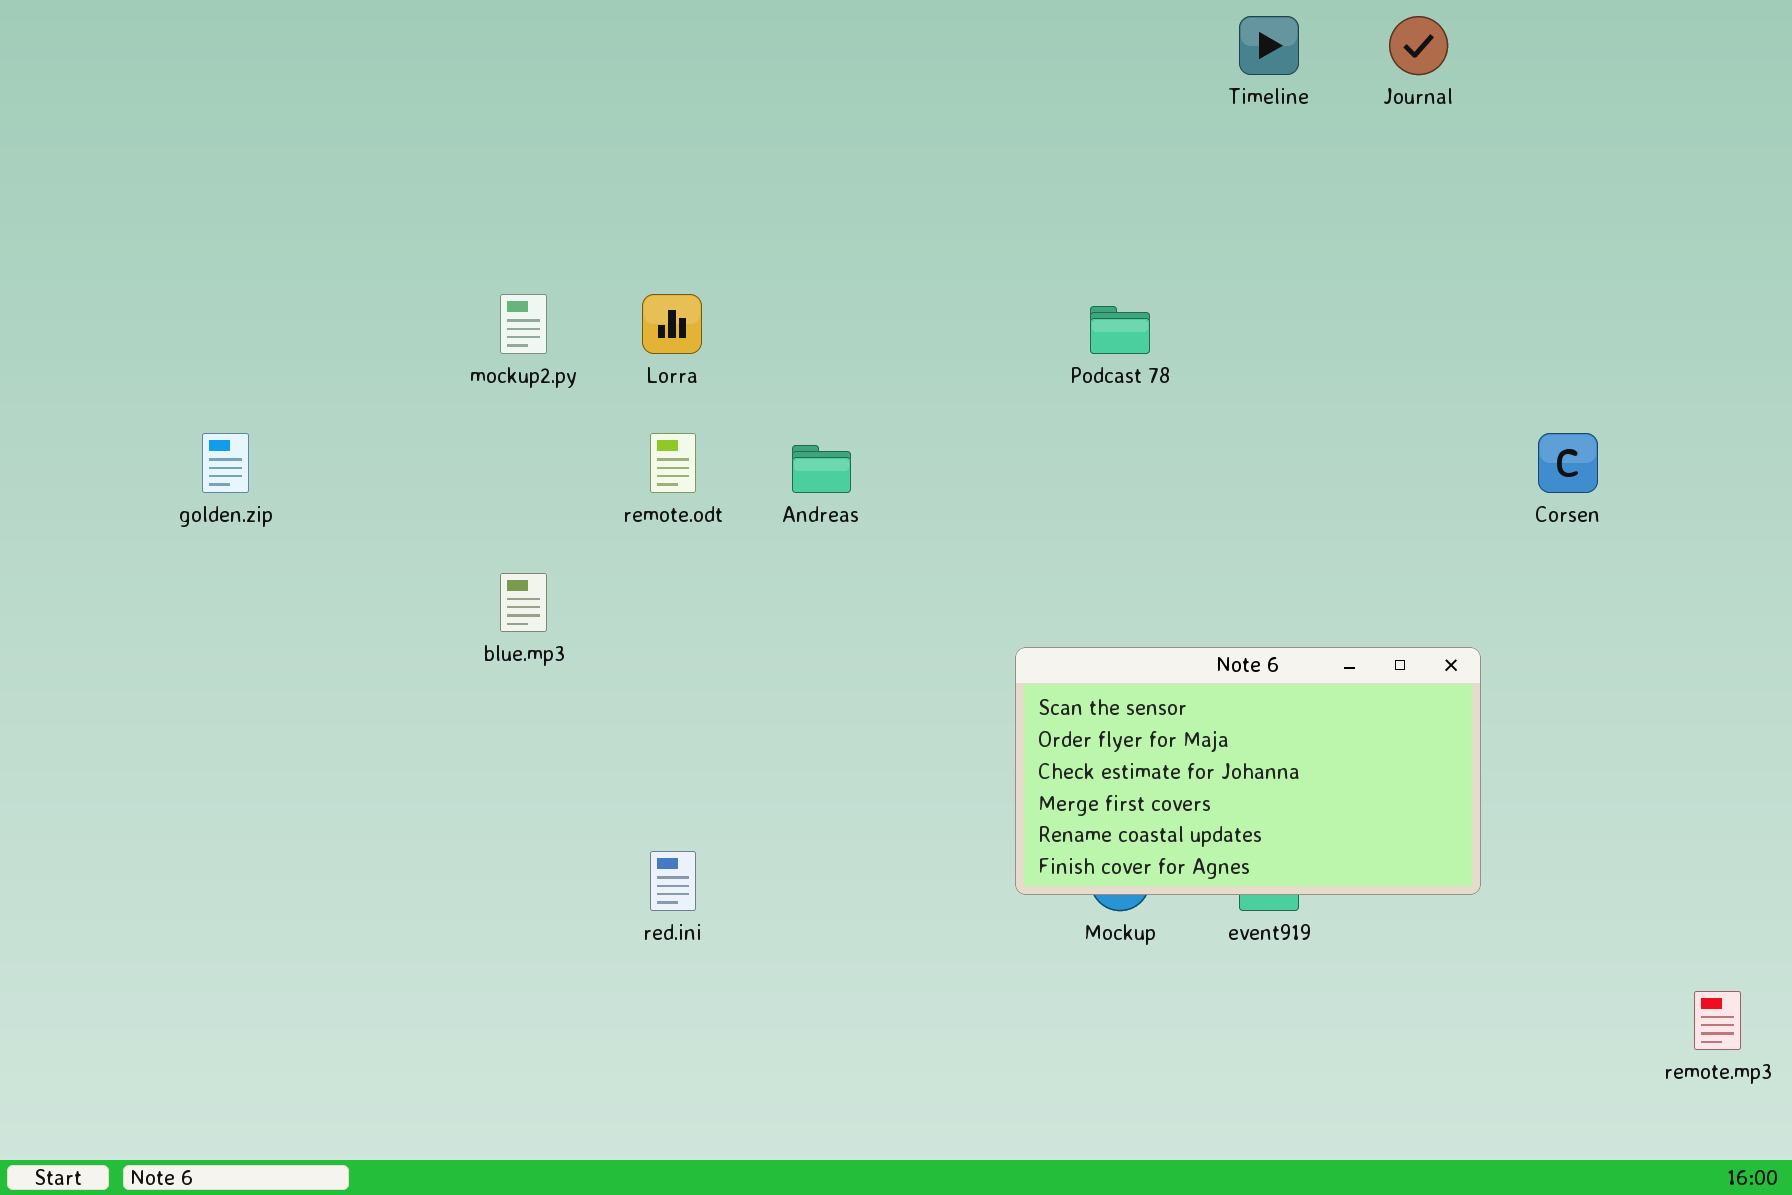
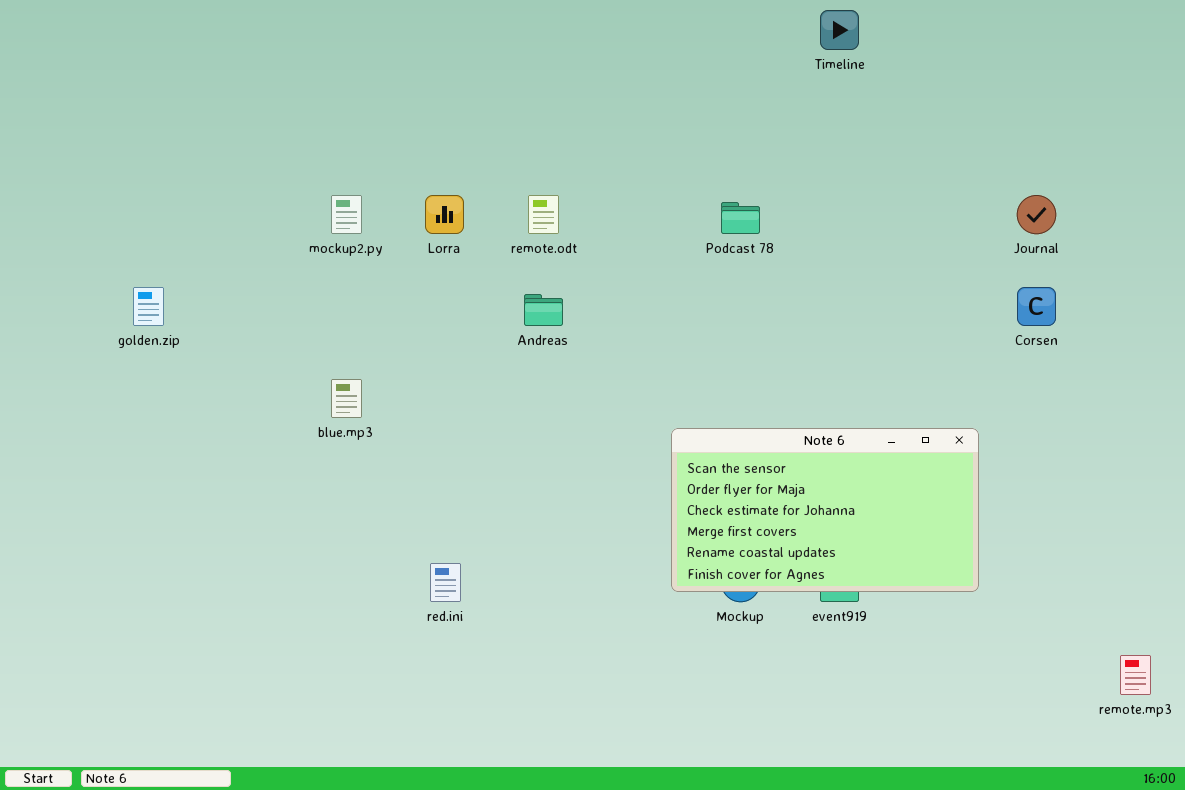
Journal: [1389,16,1448,75] -> [1017,195,1056,234], moved
remote.odt: [650,433,696,493] -> [528,195,559,234], moved

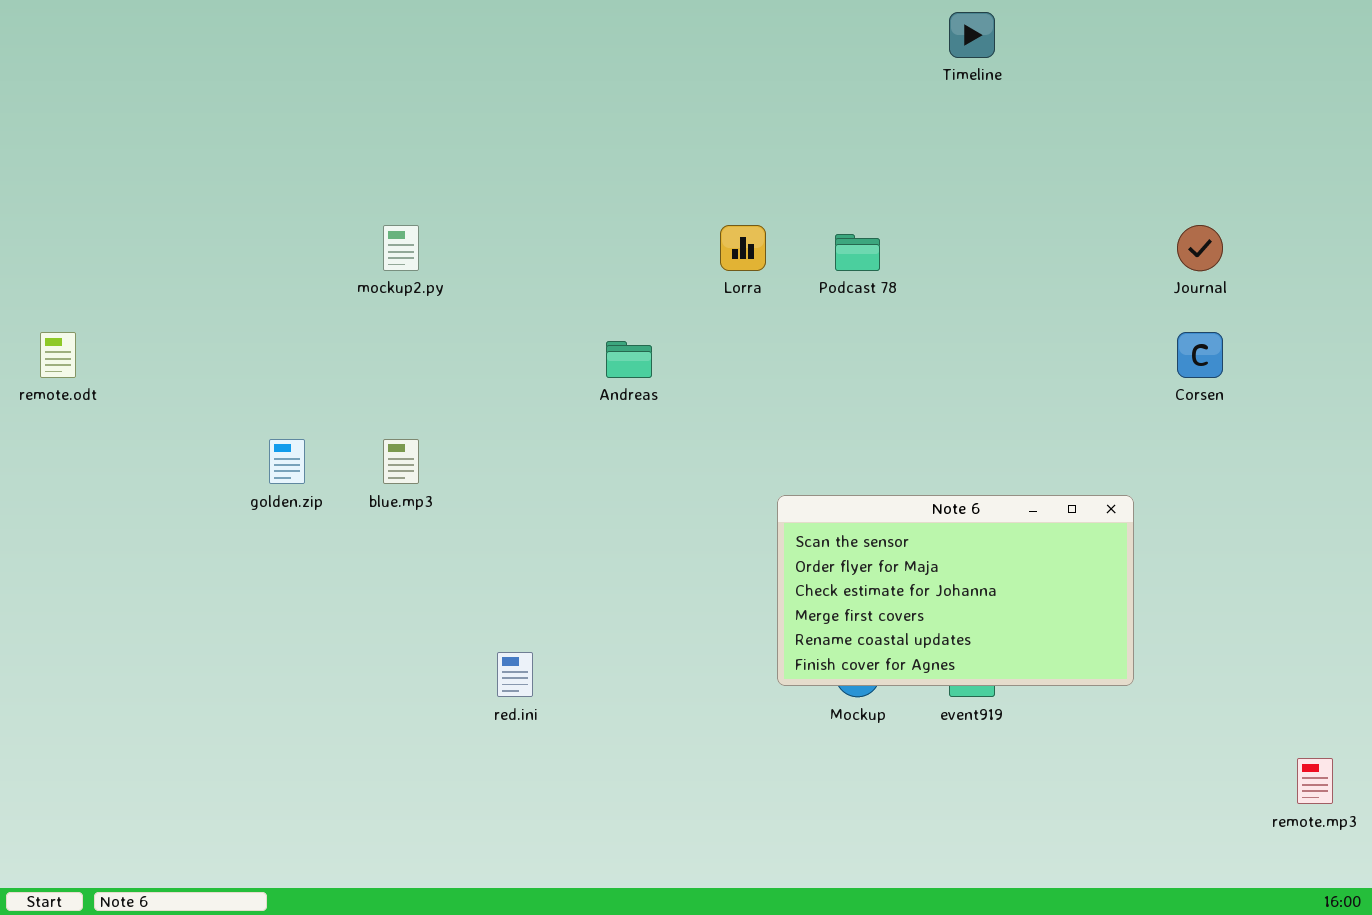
Lorra: [425,195,464,234] -> [720,225,766,271], moved
remote.odt: [528,195,559,234] -> [40,332,76,378], moved
golden.zip: [133,287,164,326] -> [269,439,305,484], moved

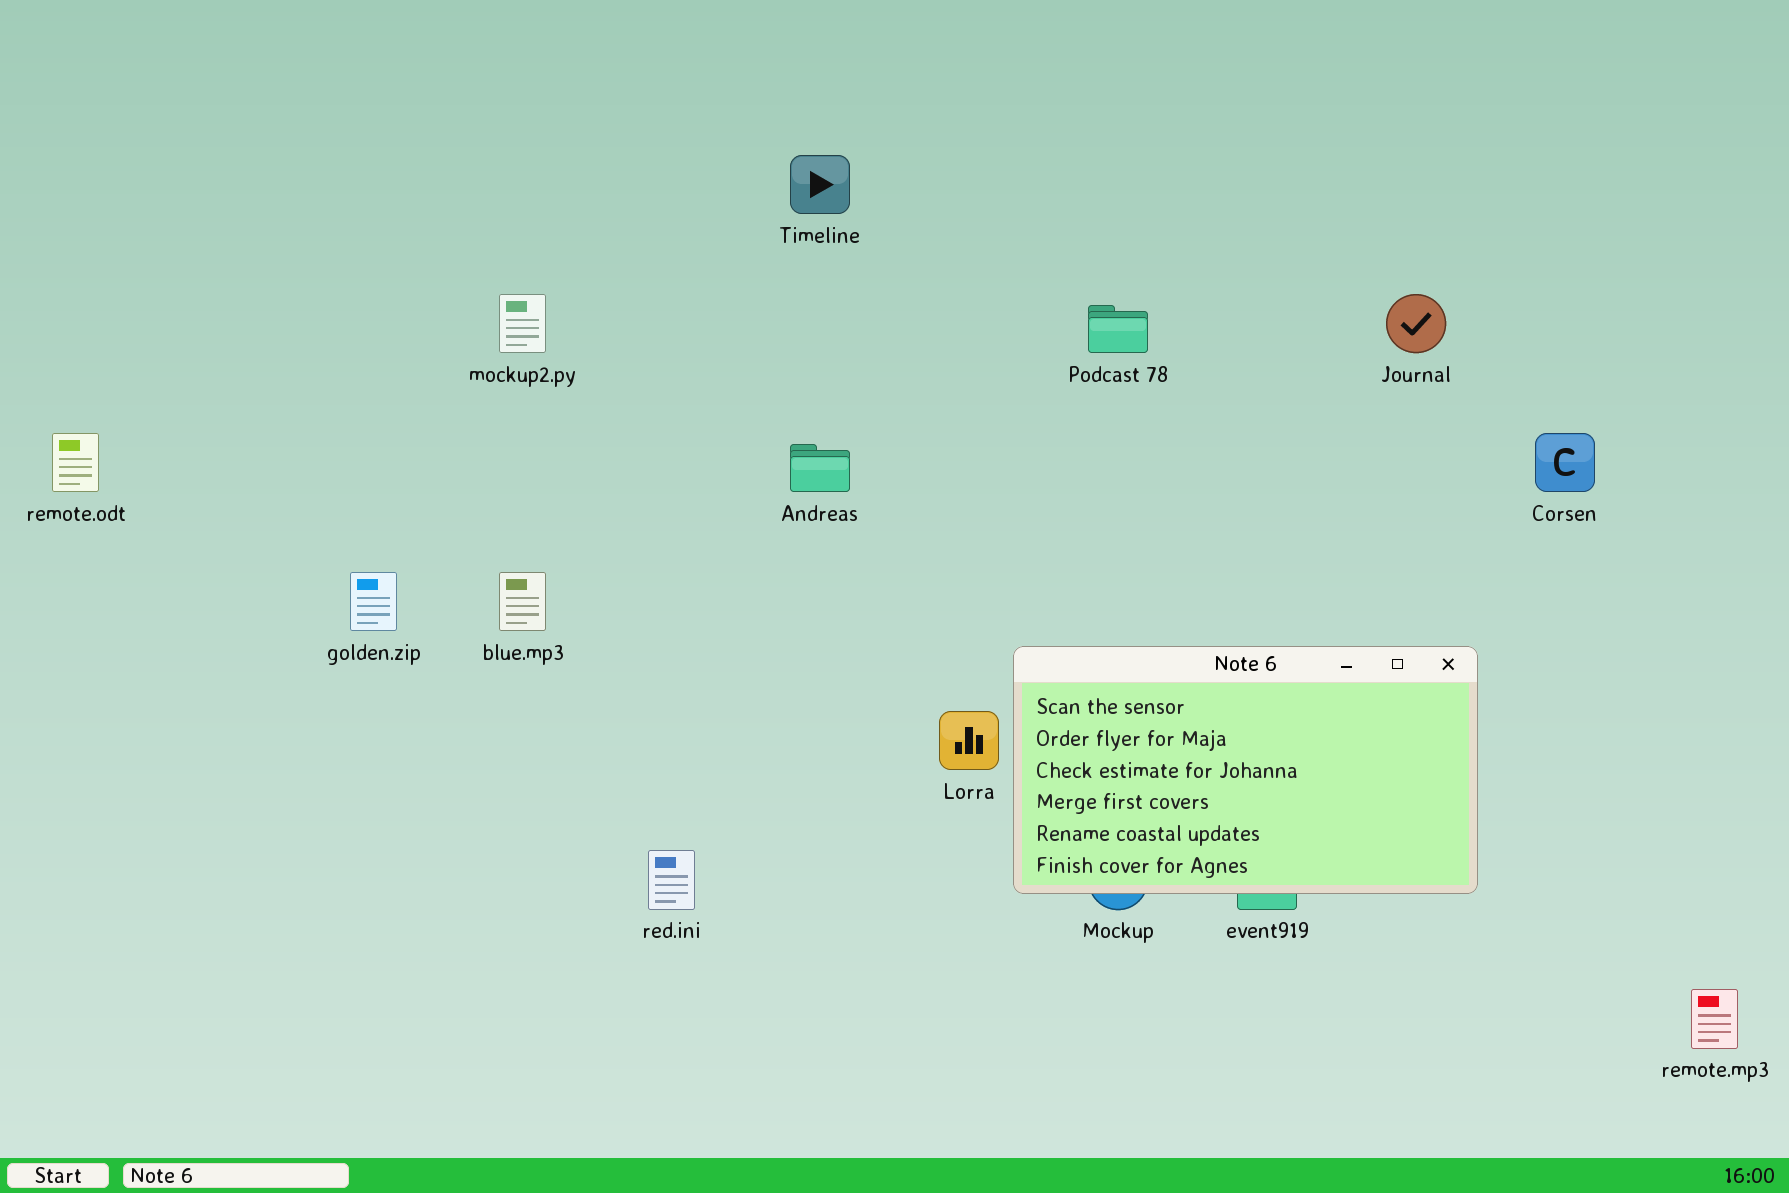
Timeline: [949,12,995,58] -> [790,155,850,214], moved
Lorra: [720,225,766,271] -> [939,711,999,770], moved
Journal: [1177,225,1223,271] -> [1386,294,1446,353], moved

